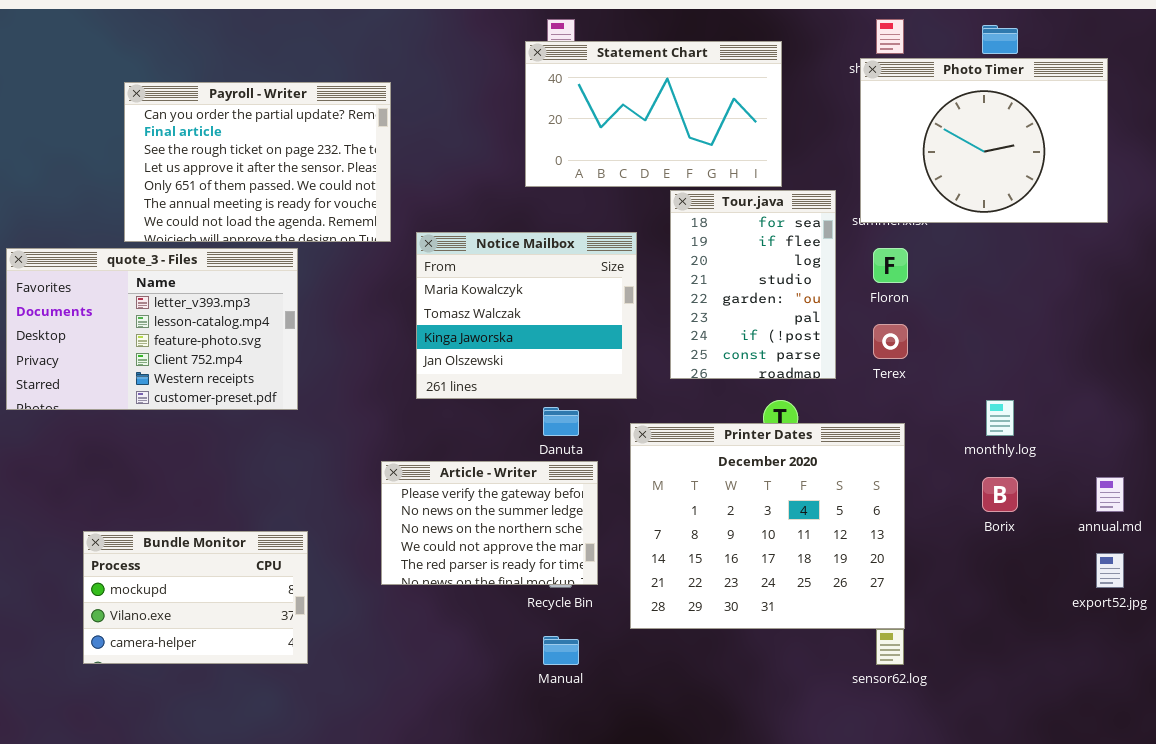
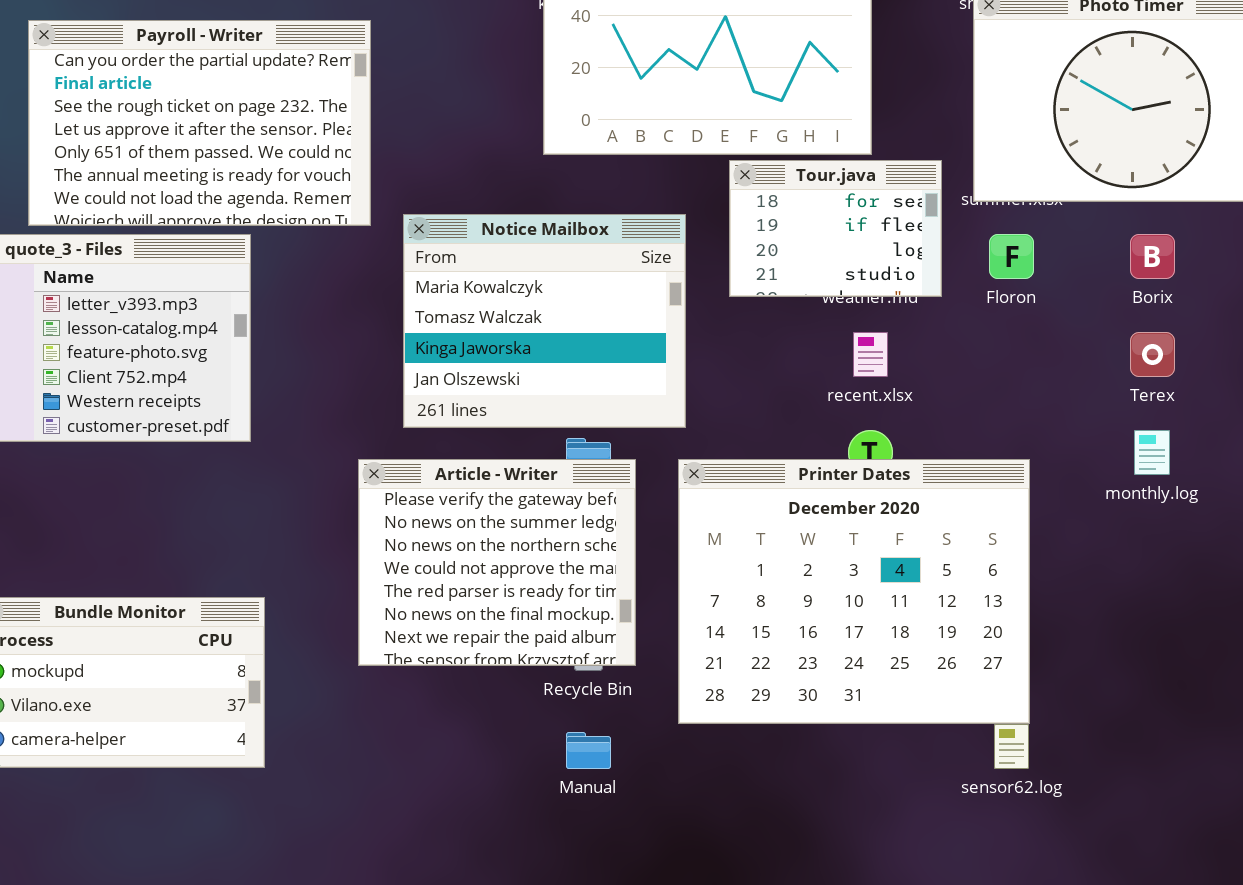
Tour.java: [670,190,836,379] -> [729,160,942,297], resized
Terex: [873,324,908,359] -> [1130,332,1175,377], moved
Article - Writer: [381,461,598,585] -> [358,459,636,666], resized
Borix: [982,477,1018,512] -> [1130,234,1175,279], moved

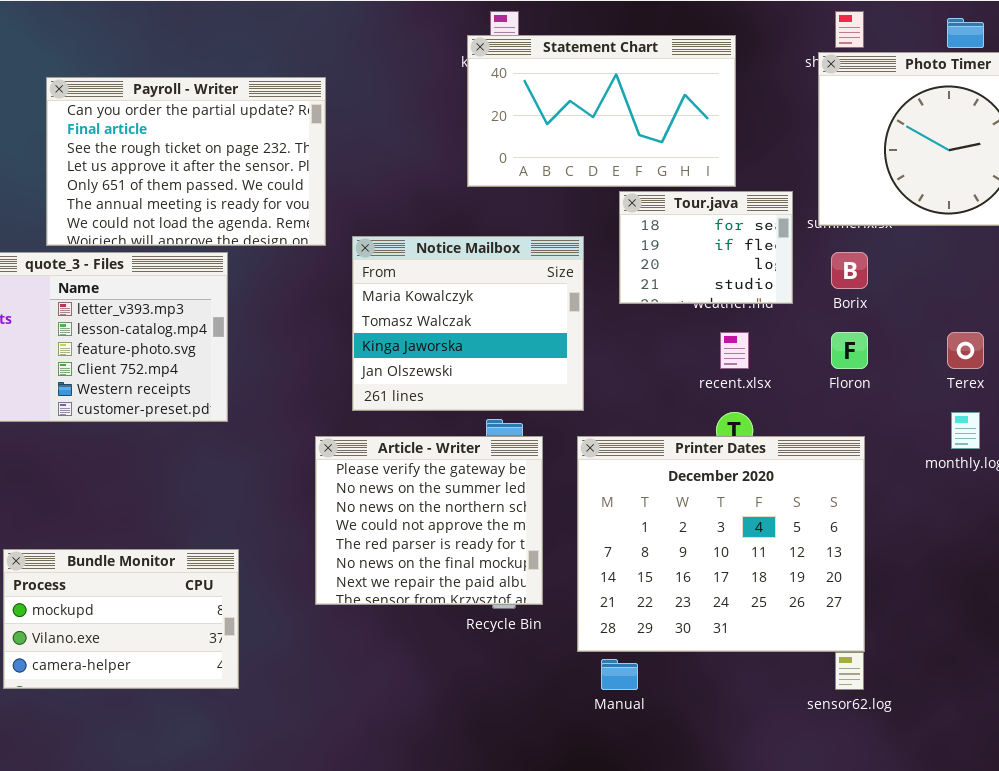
Floron: [989,234,1034,279] -> [831,332,868,369], moved
Borix: [1130,234,1175,279] -> [831,252,868,289], moved
Manual: [566,732,611,769] -> [601,659,638,690], moved

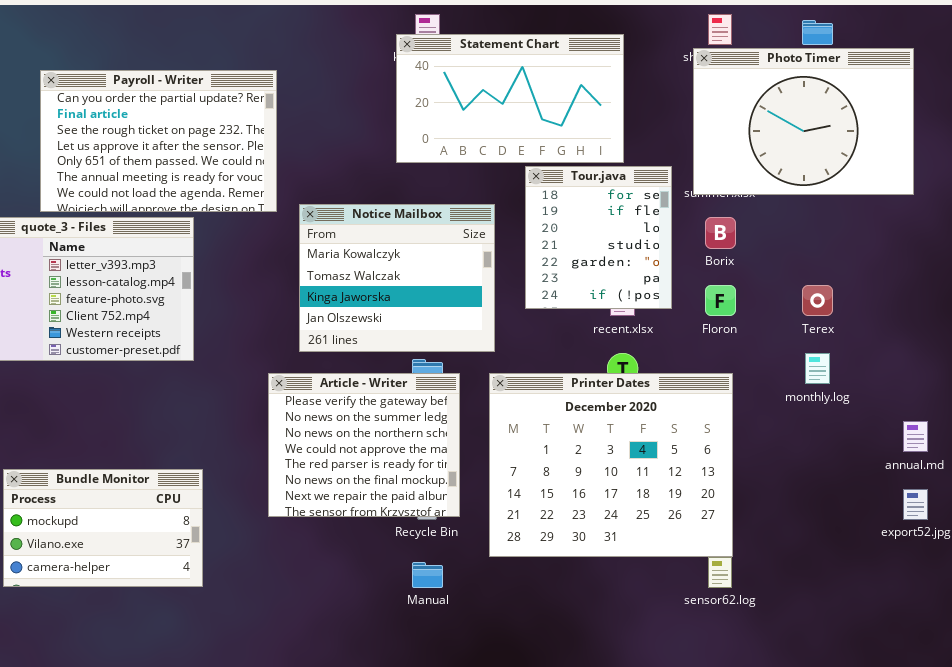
Tour.java: [619,191,793,304] -> [525,166,672,309], resized
Manual: [601,659,638,690] -> [412,562,443,588], moved

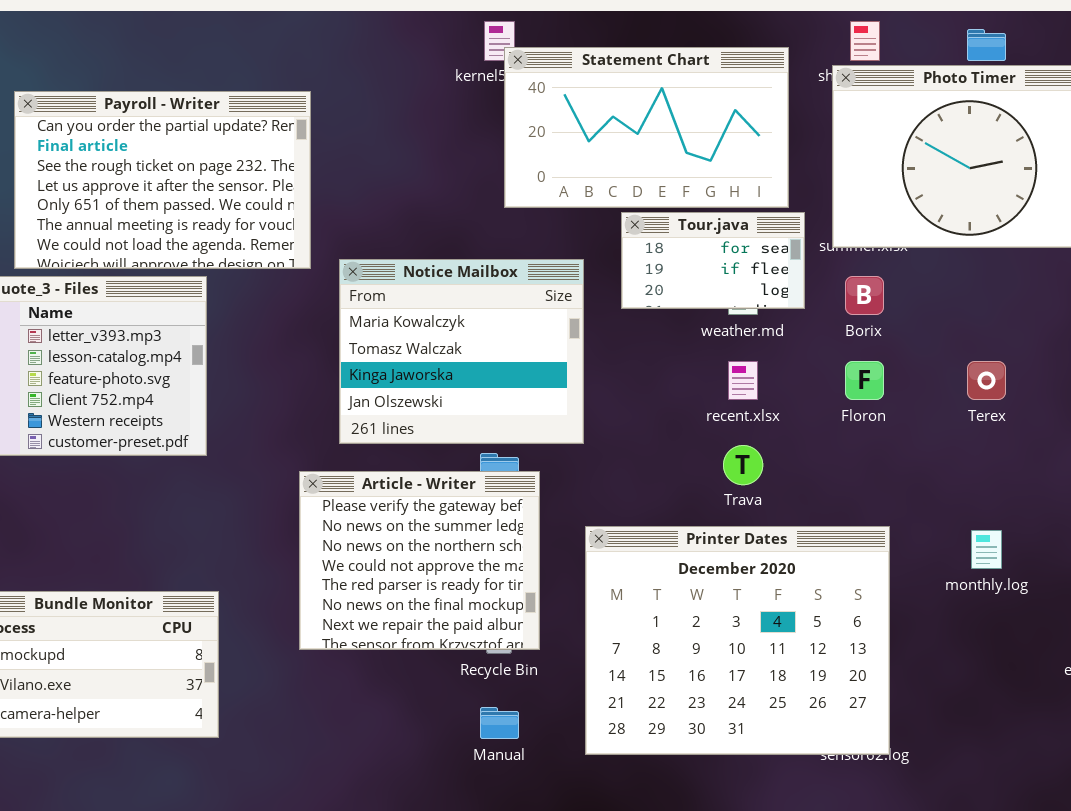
Statement Chart: [396,34,624,163] -> [504,47,789,208], moved
Tour.java: [525,166,672,309] -> [621,212,805,309], resized
monthly.log: [805,353,830,384] -> [971,530,1002,569], moved
Printer Dates: [489,373,733,557] -> [585,526,890,755], moved

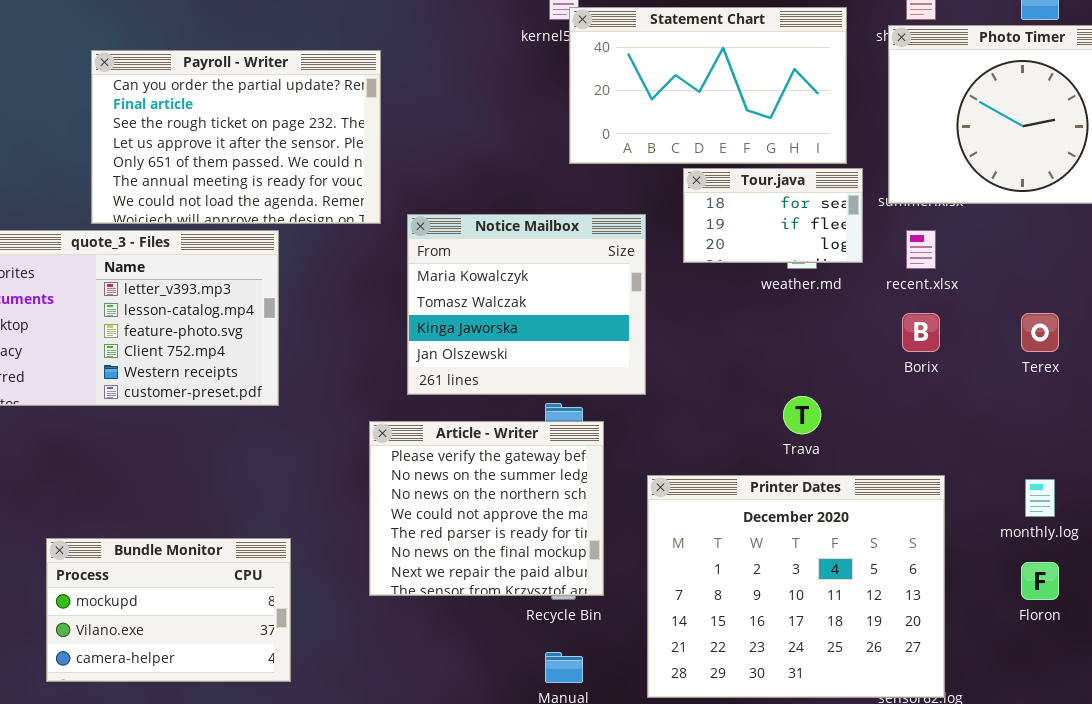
Borix: [845,276,884,315] -> [902,313,940,352], moved
recent.xlsx: [728,361,758,400] -> [906,230,936,269], moved
Floron: [845,361,884,400] -> [1021,562,1059,600], moved

